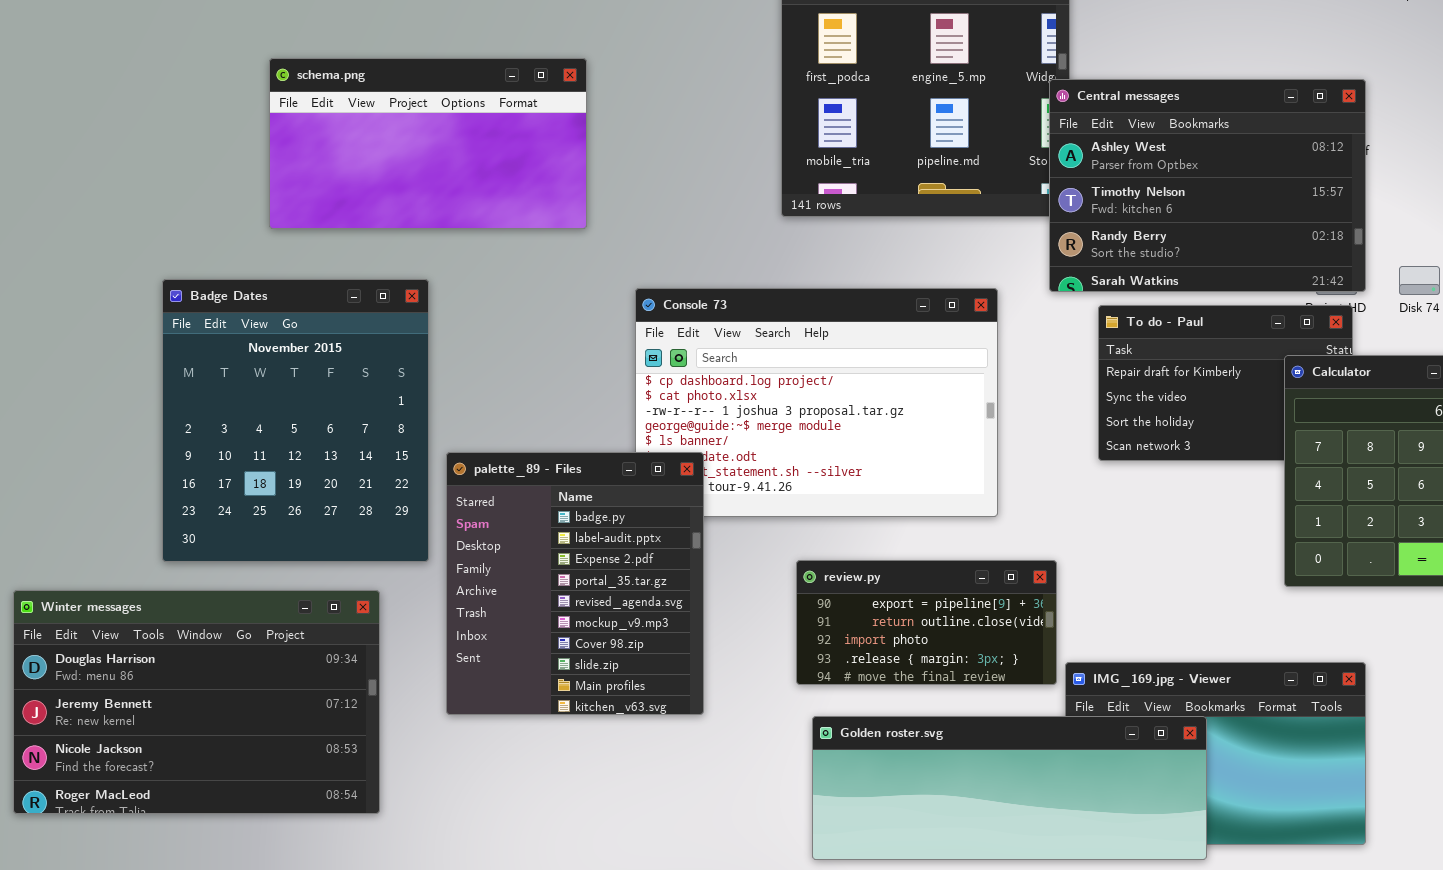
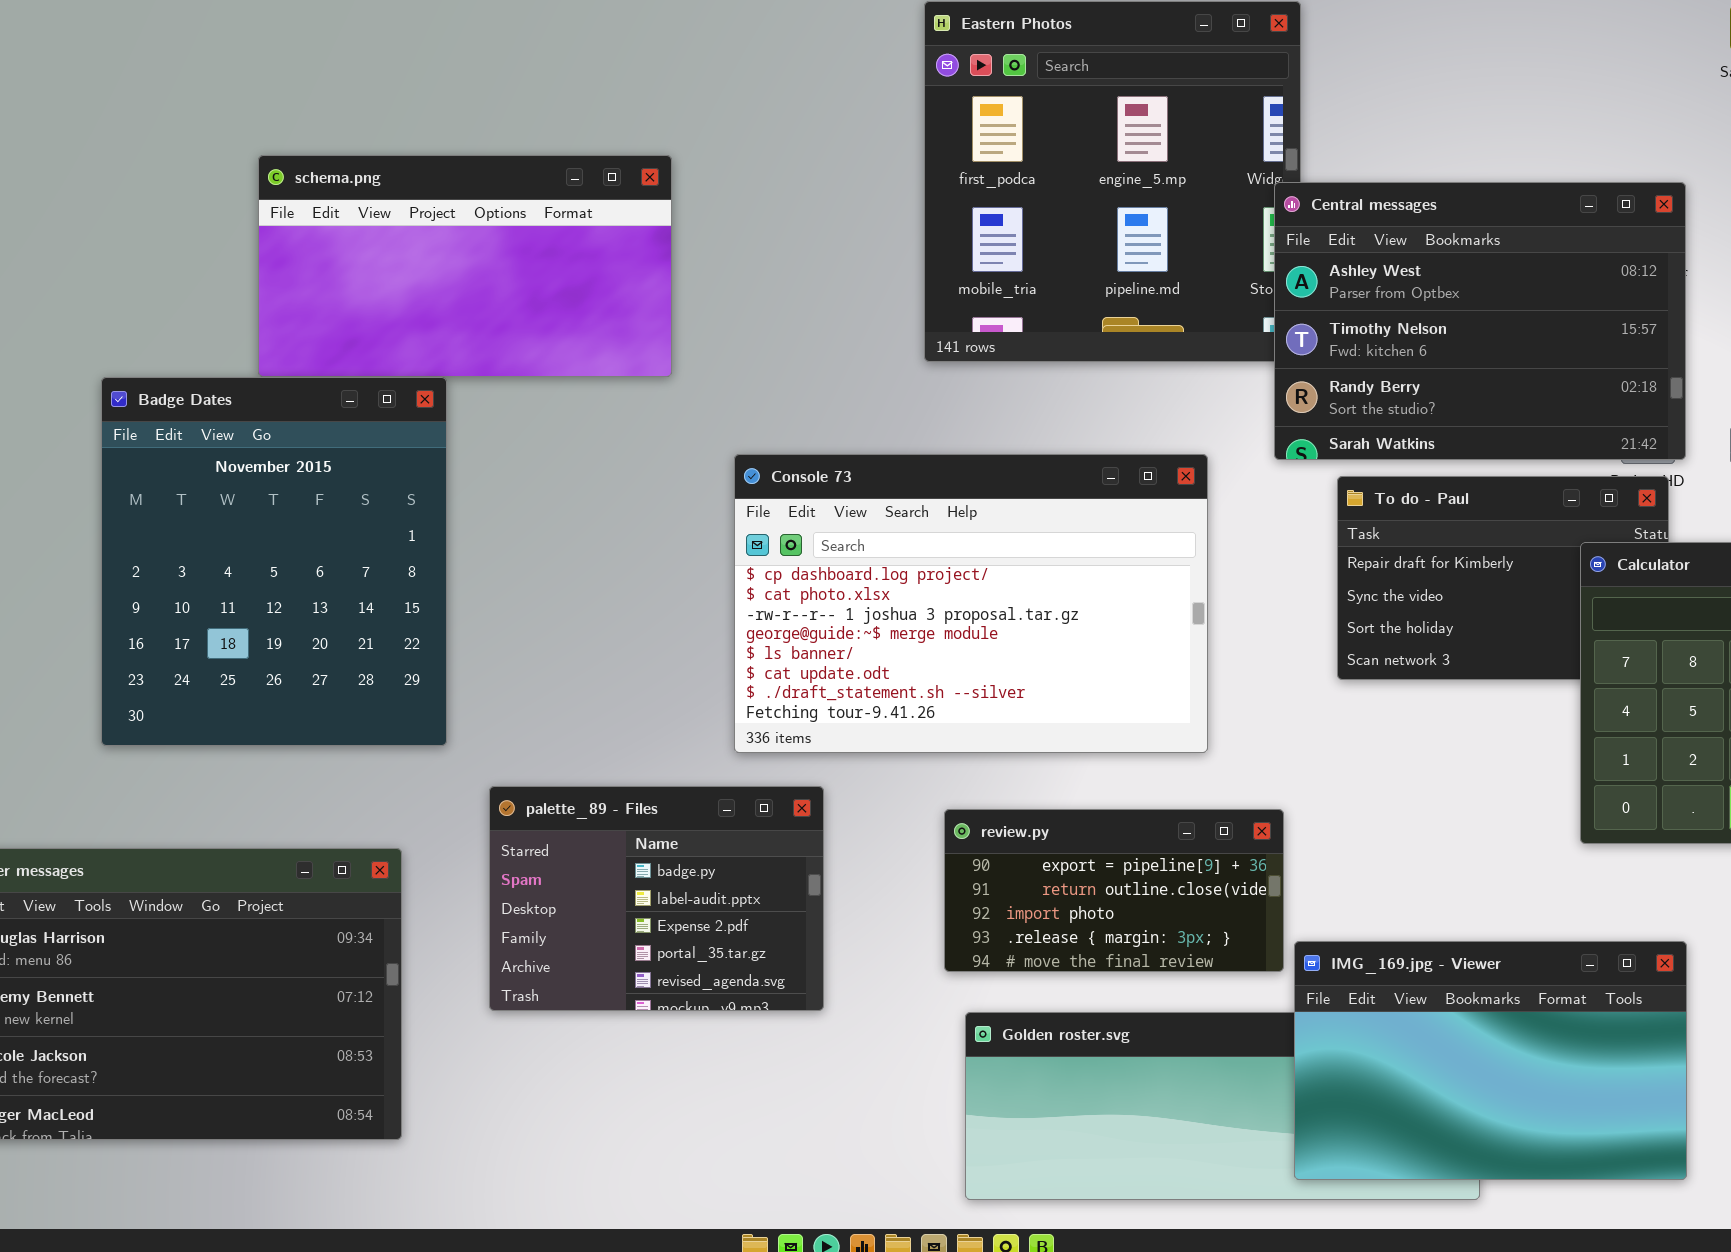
Badge Dates: [162,279,429,562] -> [101,377,447,746], moved
palette_89 - Files: [446,452,704,715] -> [489,786,824,1011], resized
IMG_169.jpg - Viewer: [1065,662,1366,845] -> [1294,941,1687,1180], raised

